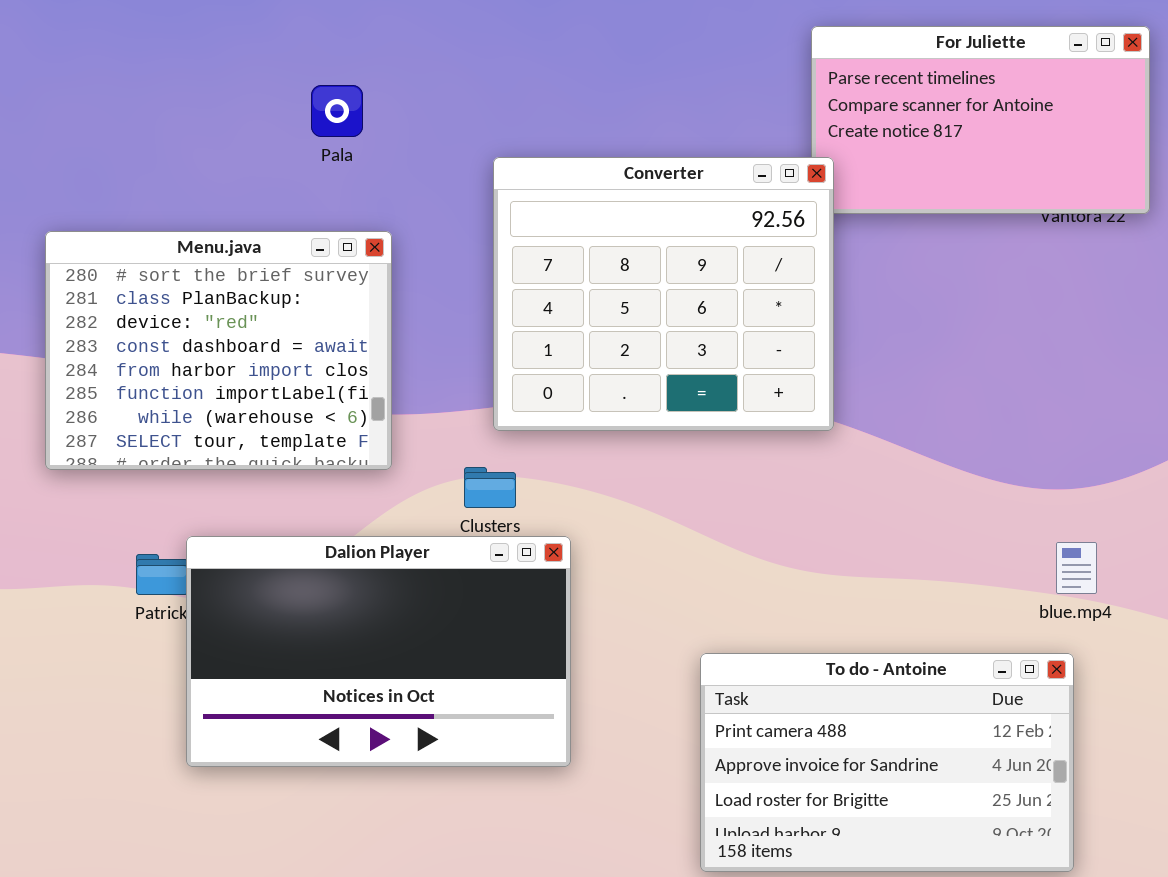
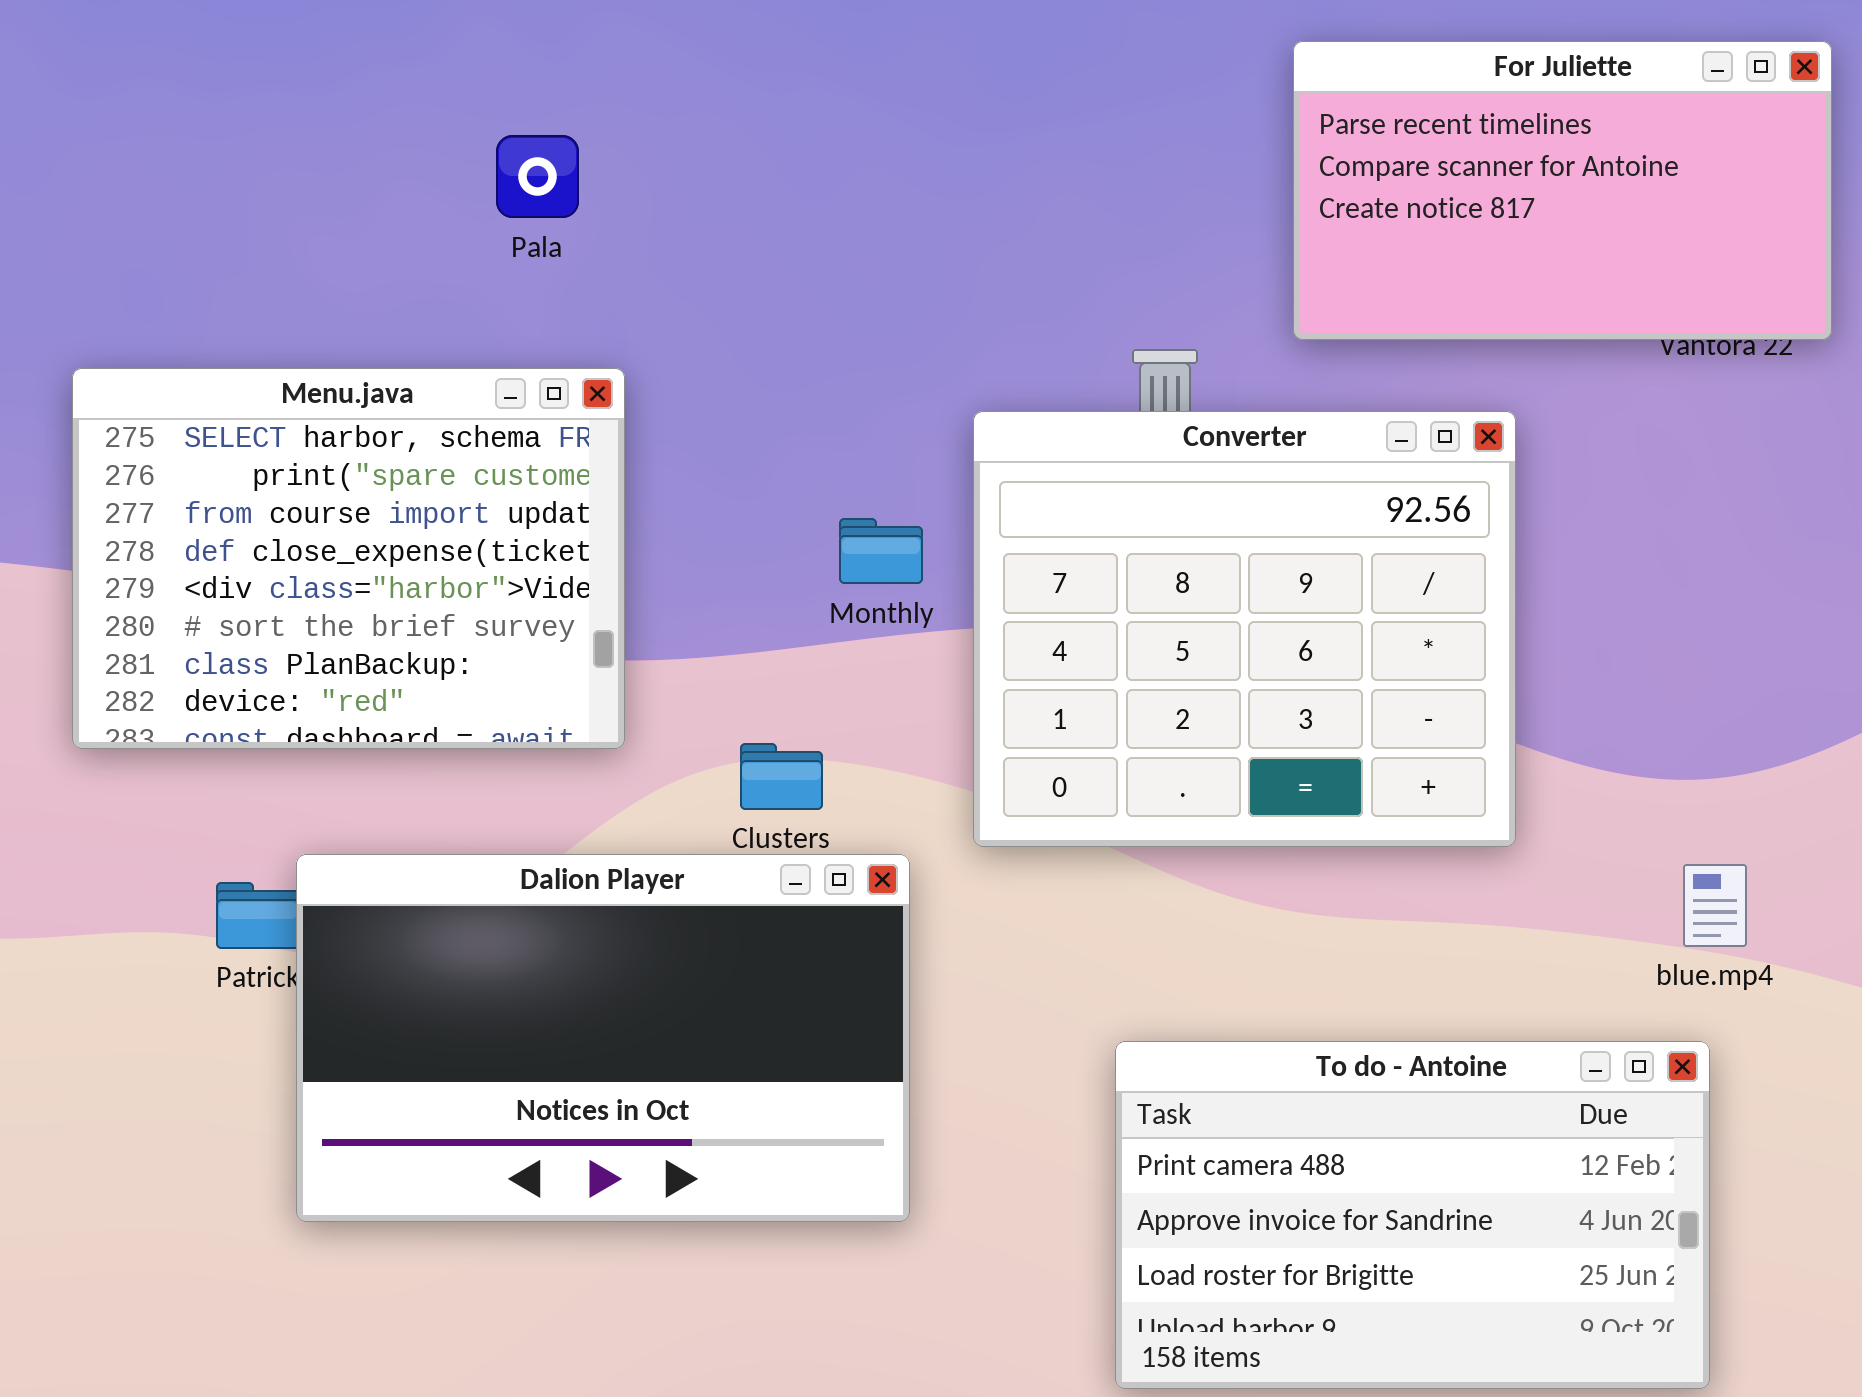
Converter: [493,157,834,431] -> [973,411,1516,847], moved
Menu.java: [45,231,392,470] -> [72,368,625,749], scrolled up 5 rows

